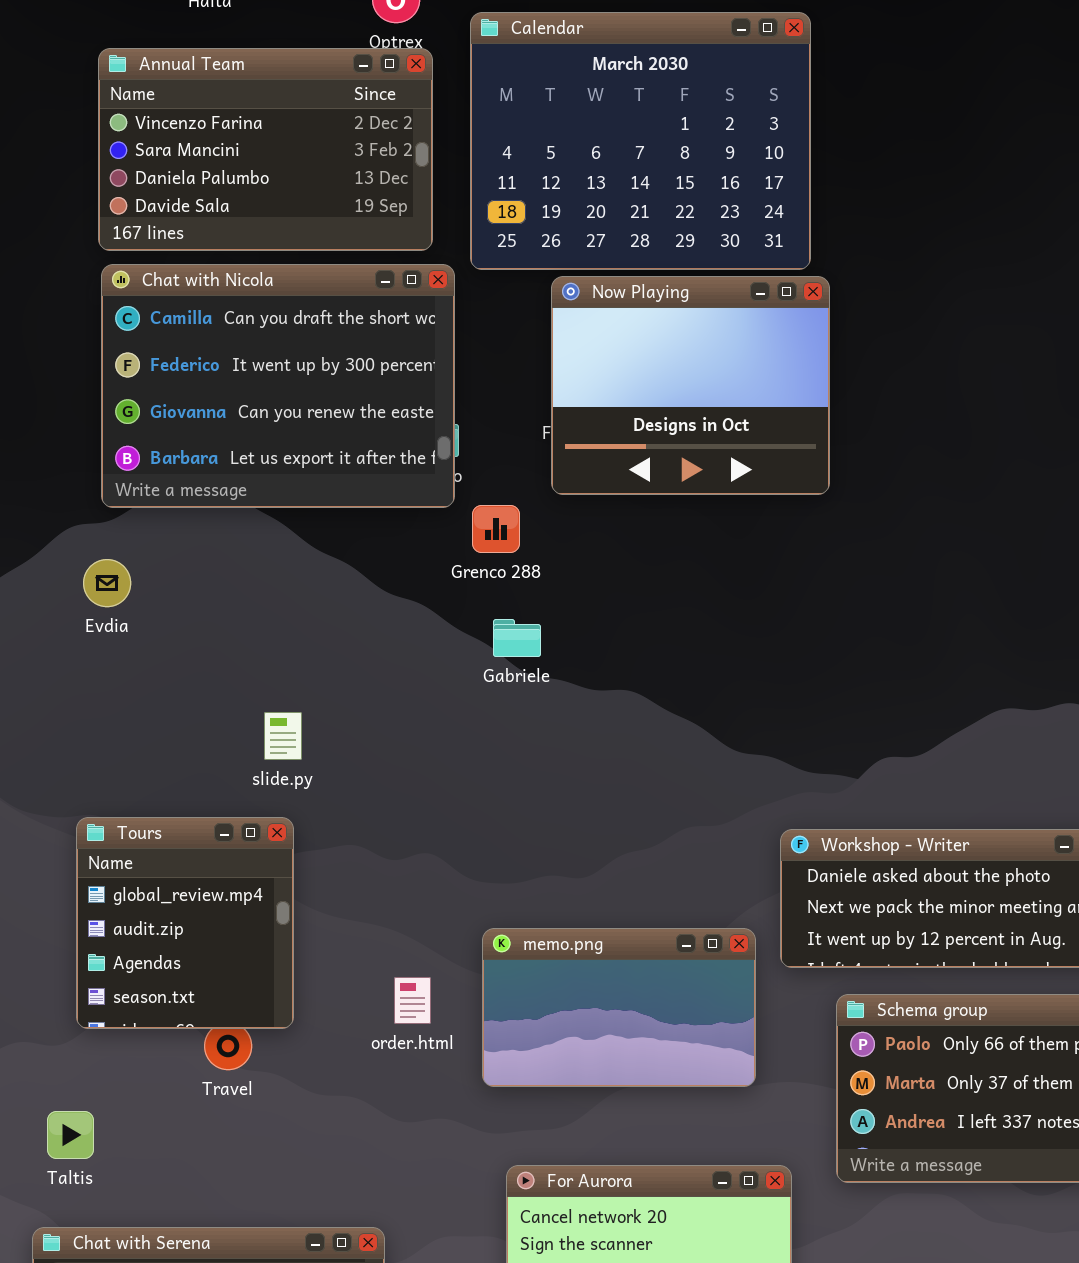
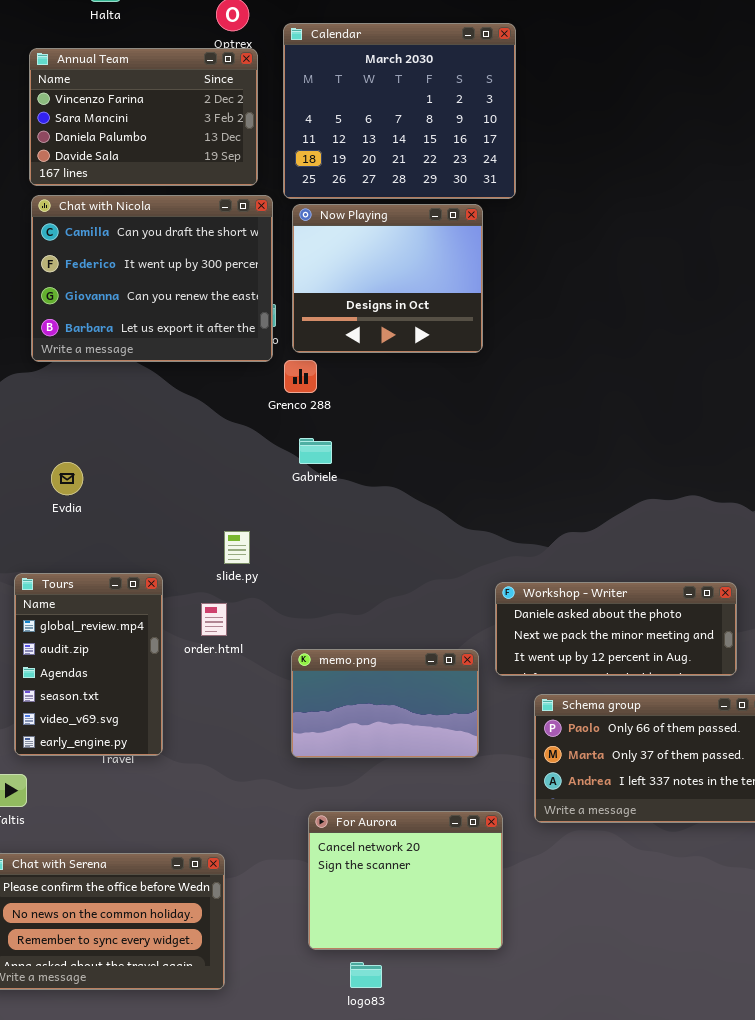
Now Playing: [551,276,830,495] -> [292,204,483,353], moved
Evdia: [83,559,131,607] -> [51,462,83,495], moved
slide.py: [264,712,302,760] -> [224,531,250,564], moved
Tours: [76,817,294,1029] -> [14,573,163,756], resized
order.html: [394,977,431,1024] -> [201,603,227,636], moved

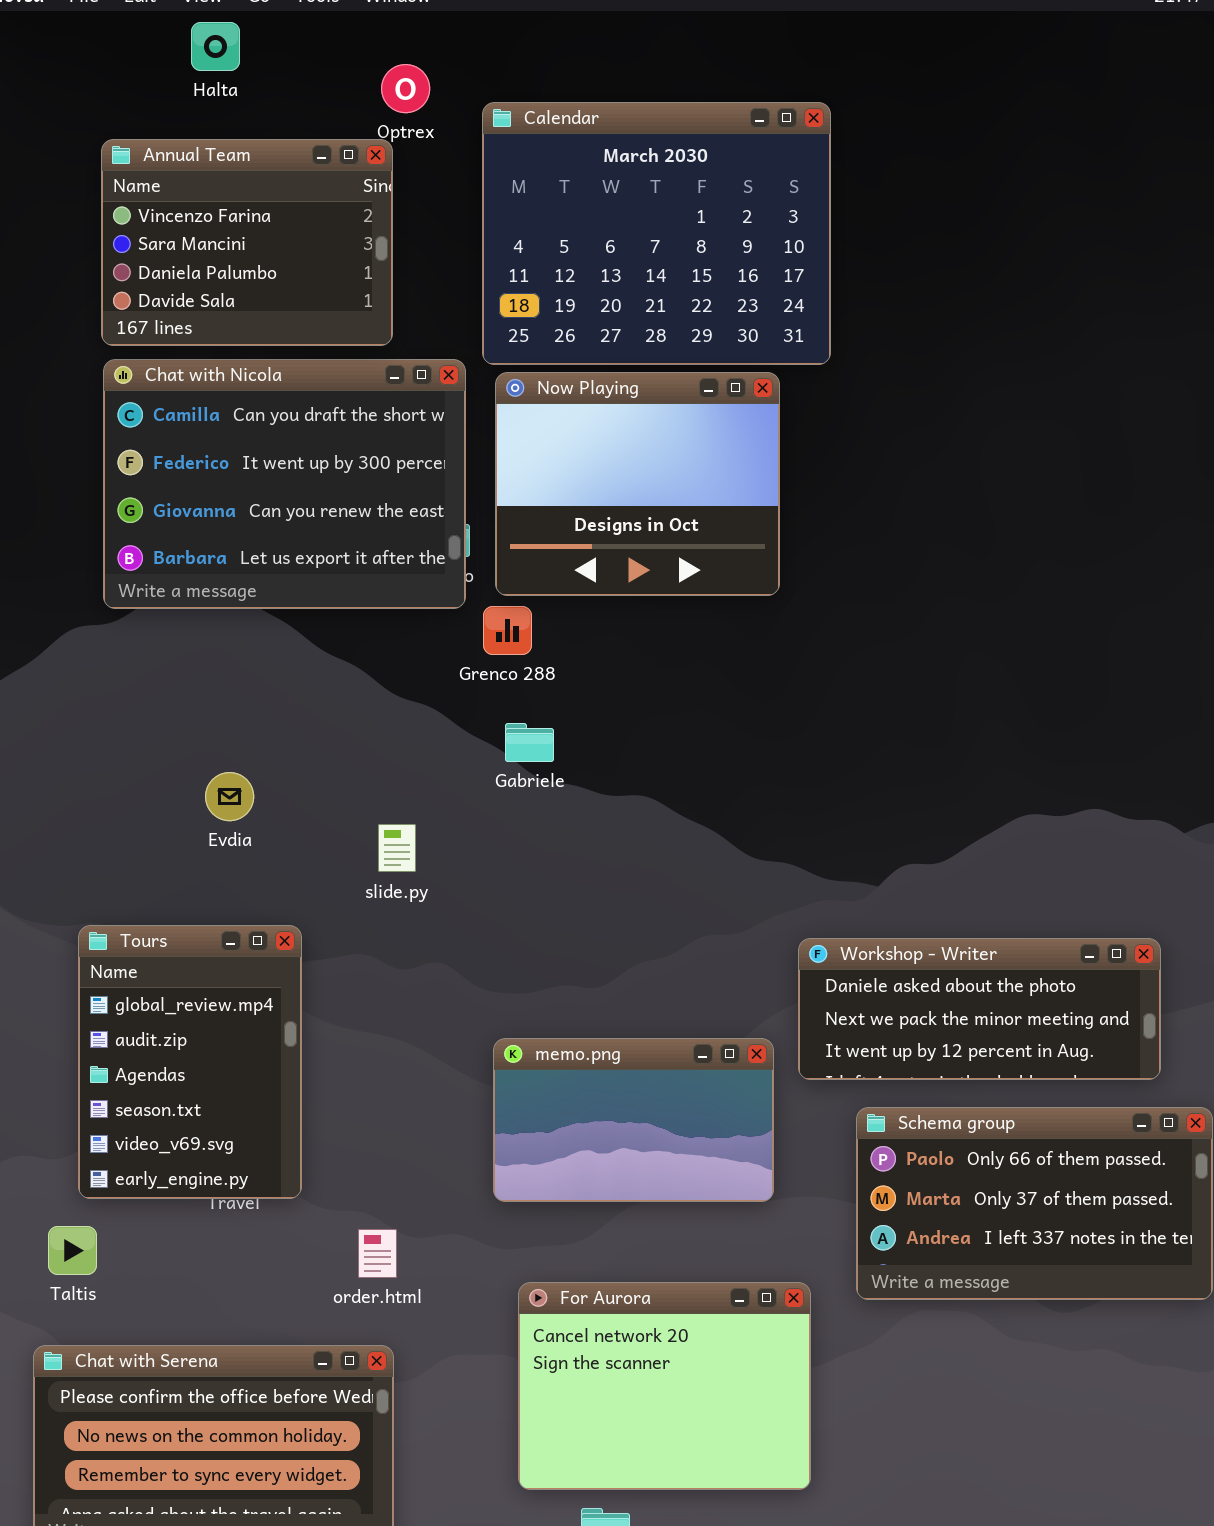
Annual Team: [29,48,258,186] -> [101,139,393,346], resized
Evdia: [51,462,83,495] -> [205,772,254,821], moved
slide.py: [224,531,250,564] -> [378,824,416,872], moved
order.html: [201,603,227,636] -> [358,1229,397,1278], moved

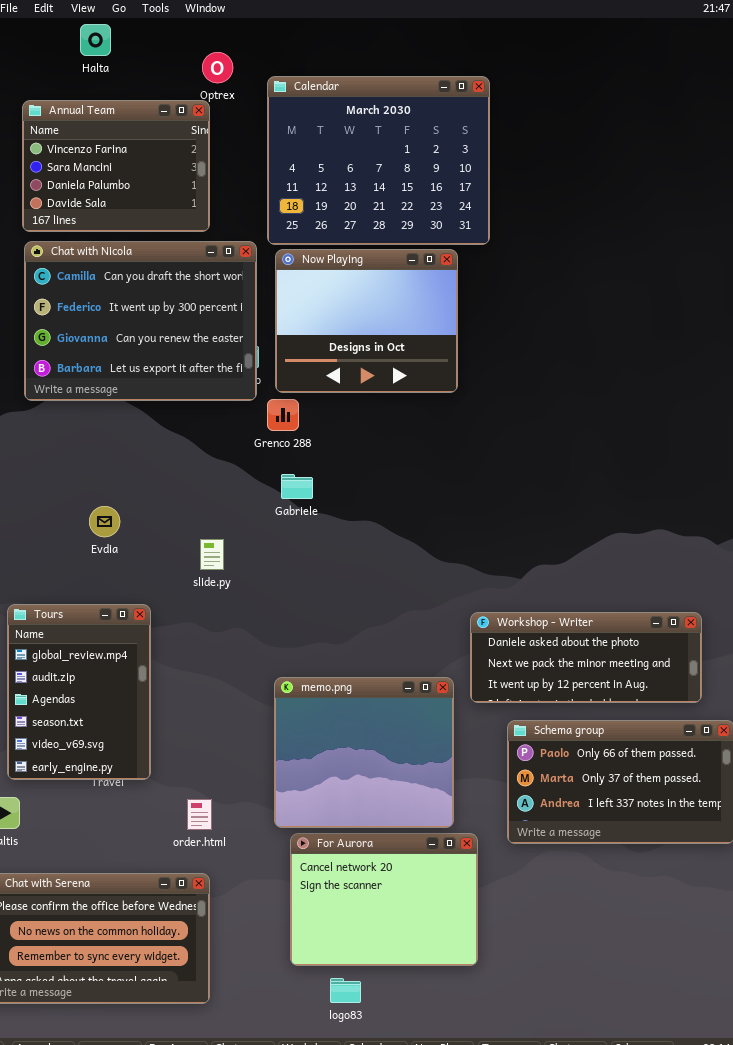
memo.png: [493,1038,774,1202] -> [274,677,454,828], resized

